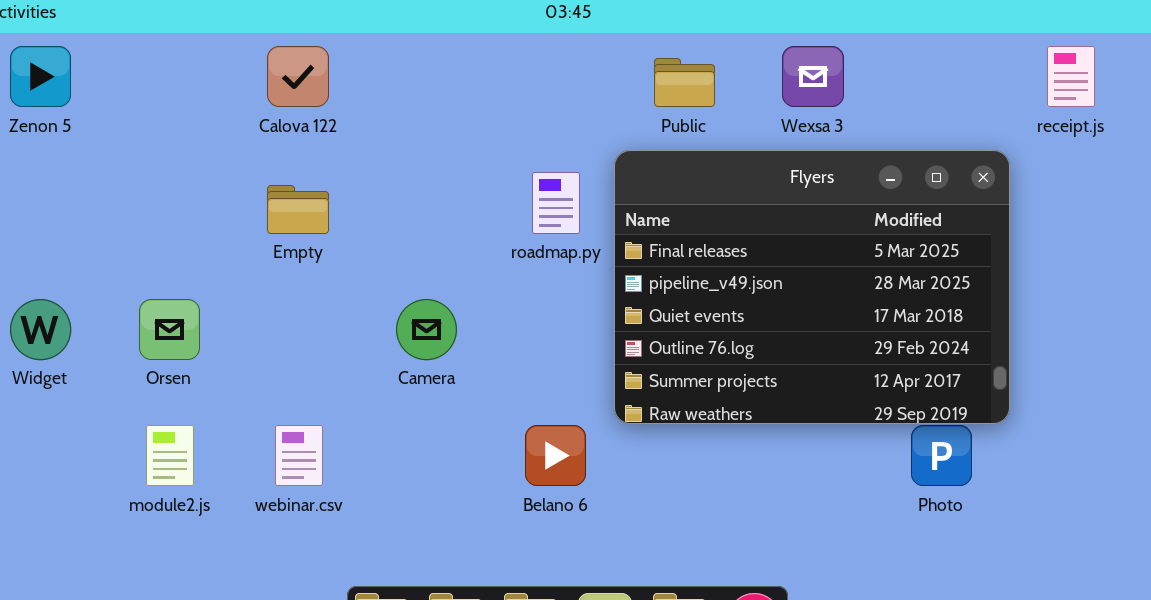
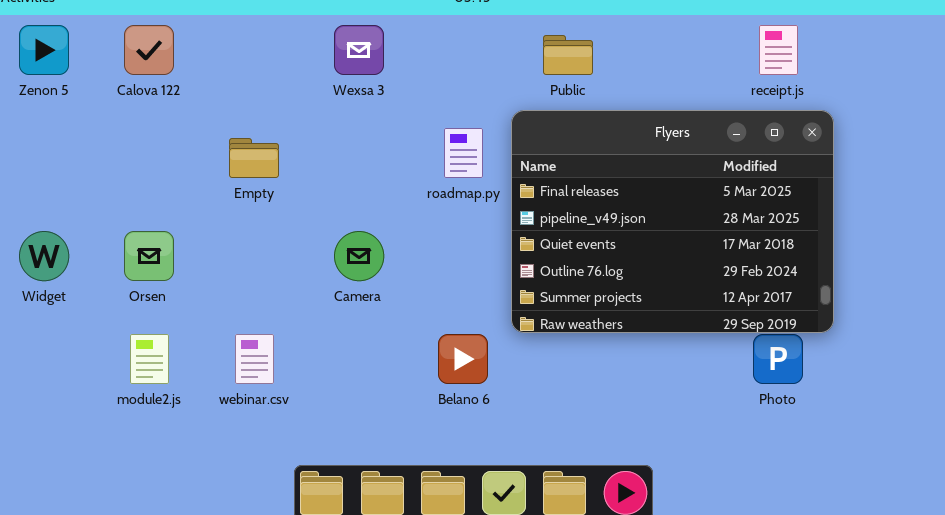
Calova 122: [267,46,329,107] -> [124,25,174,75], moved
Wexsa 3: [782,46,844,107] -> [334,25,384,75], moved
receipt.js: [1047,46,1095,107] -> [759,25,798,75], moved

